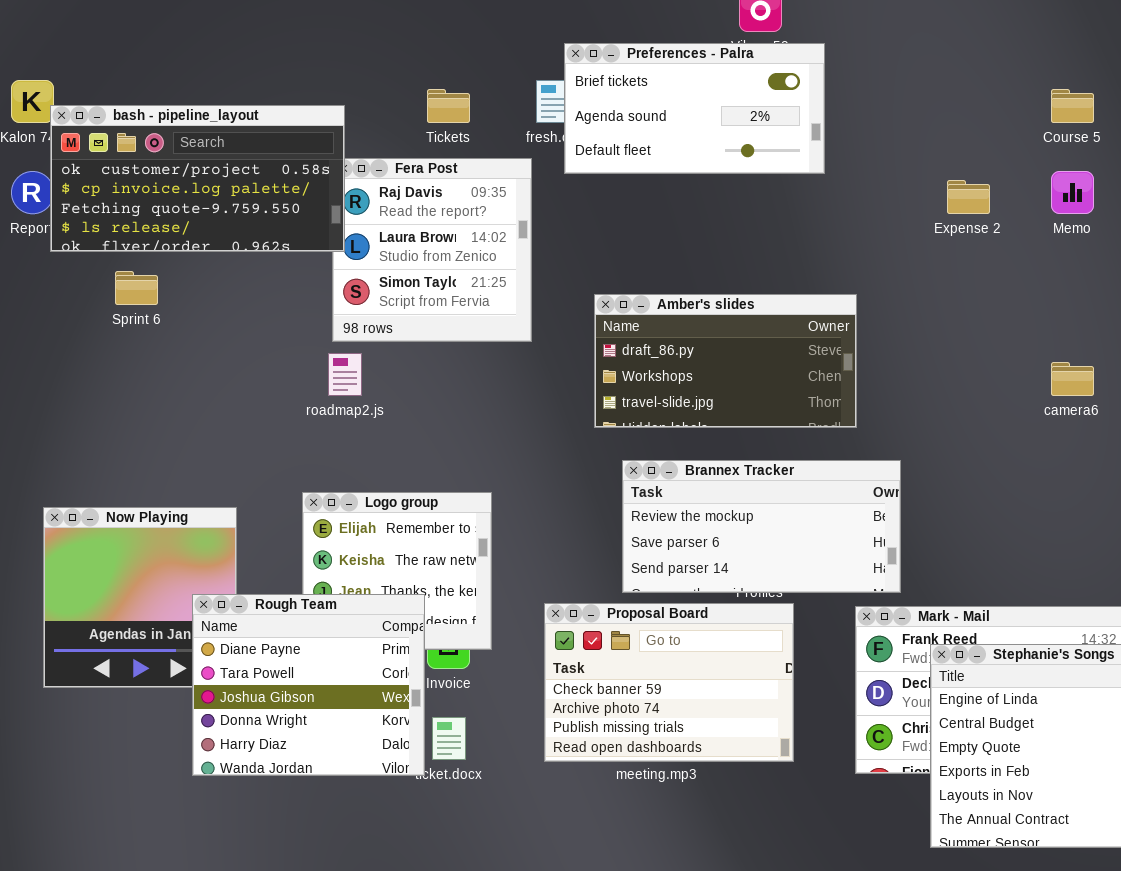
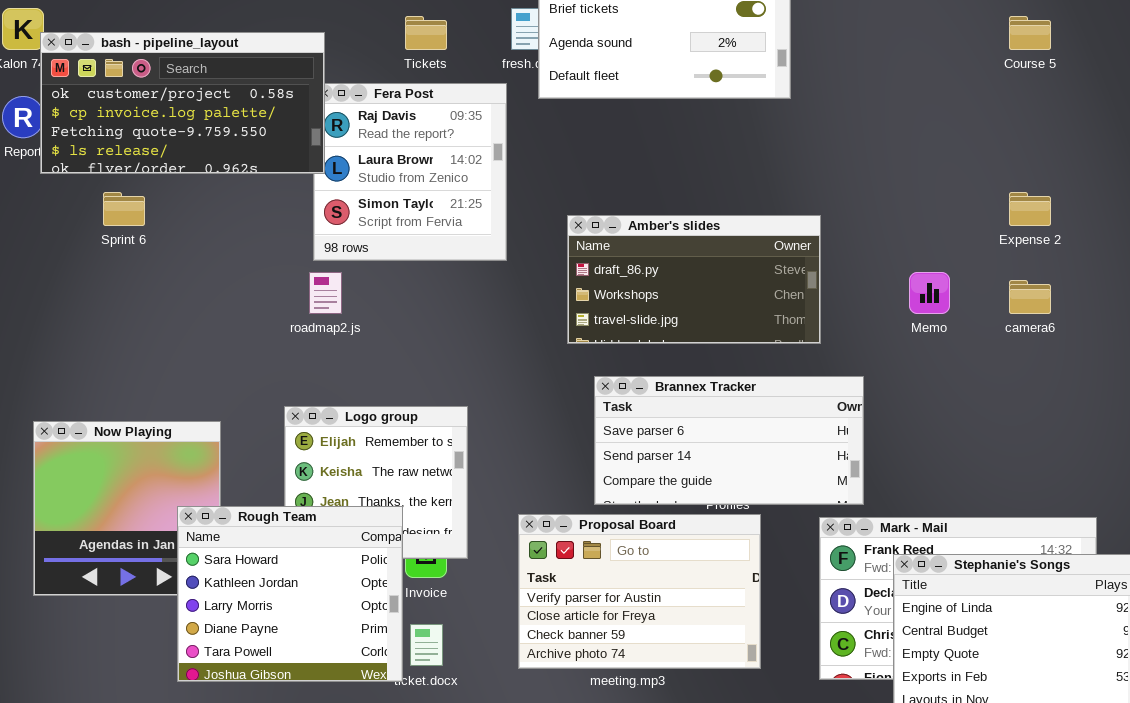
Memo: [1051,171,1094,214] -> [909,272,950,314], moved
Expense 2: [947,180,990,214] -> [1009,192,1051,226], moved
Brannex Tracker: [622,460,901,593] -> [594,376,864,505], scrolled down 1 row
Rough Team: [192,594,425,776] -> [177,506,403,682], scrolled up 3 rows
Proposal Board: [544,603,794,762] -> [518,514,761,669], scrolled up 2 rows

